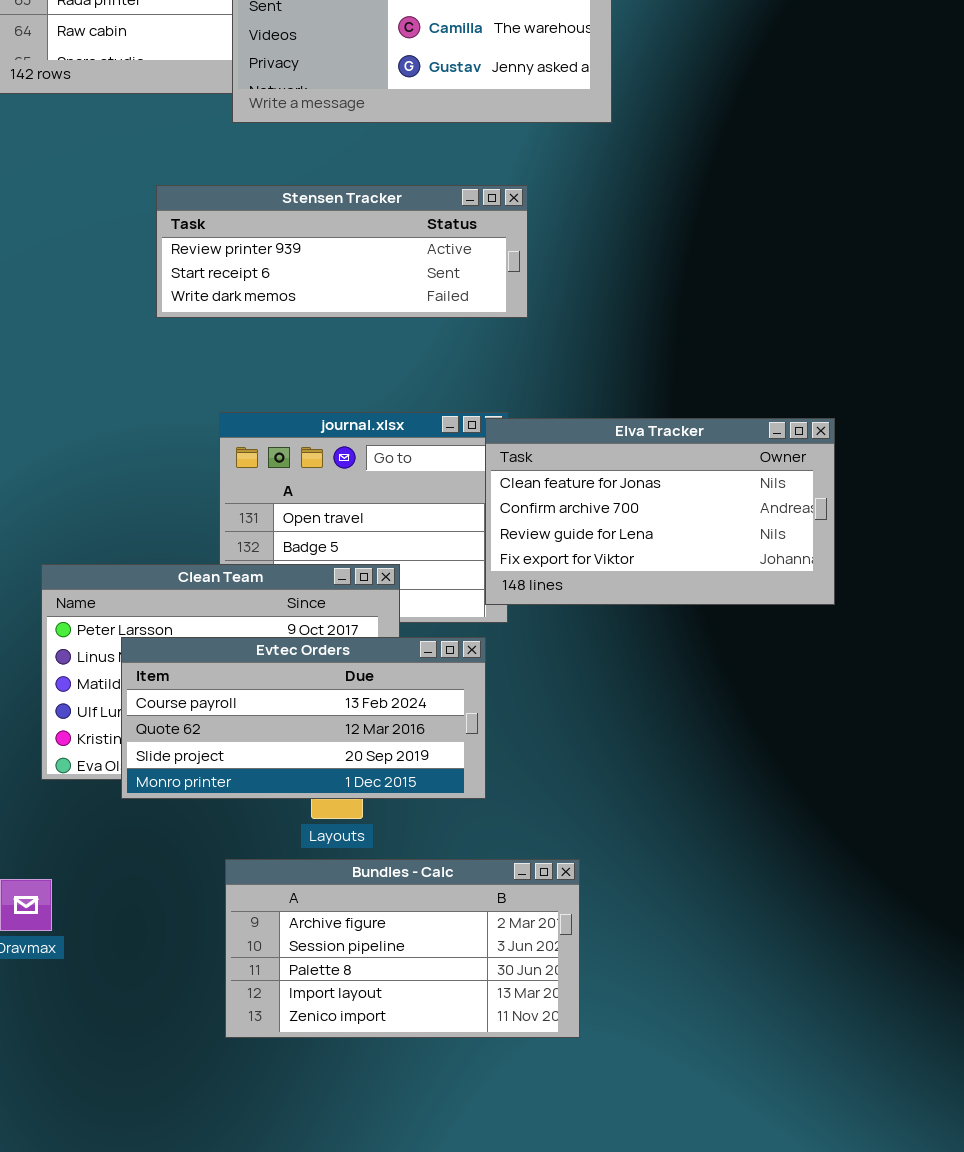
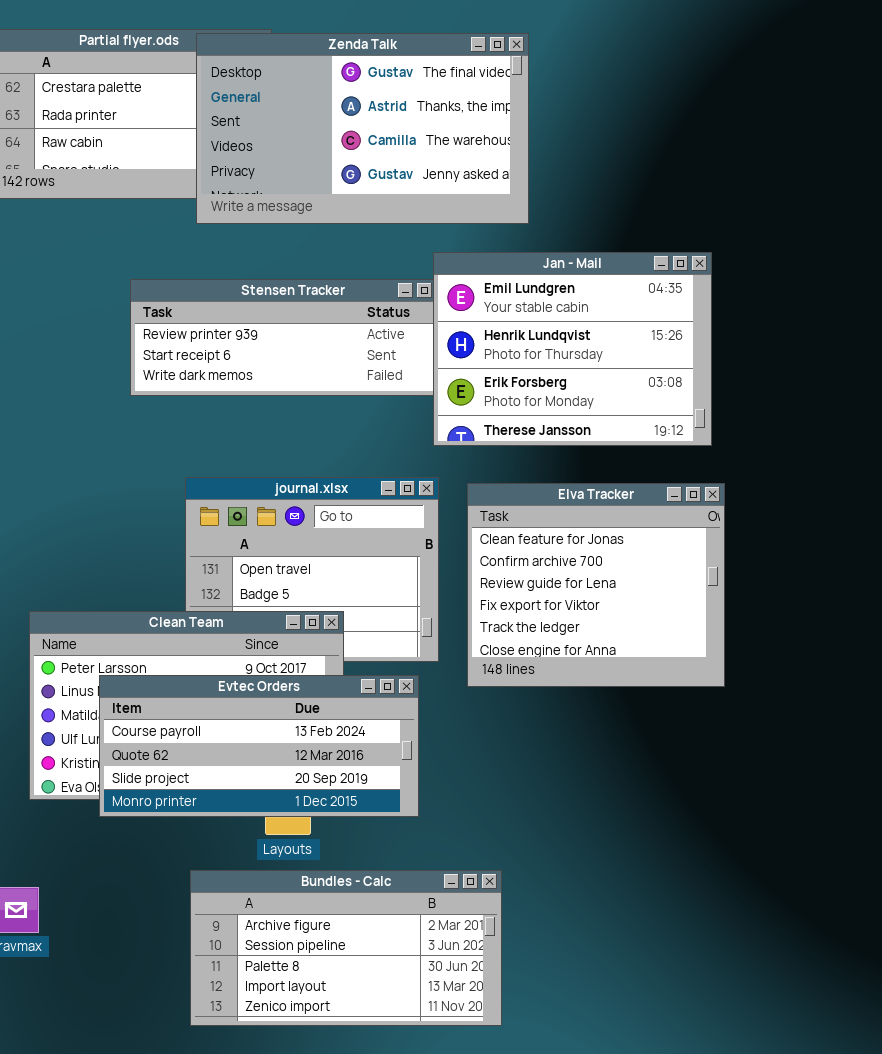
Jan - Mail: none -> [433,252,712,446], opened
Elva Tracker: [485,418,835,605] -> [467,483,725,687], resized

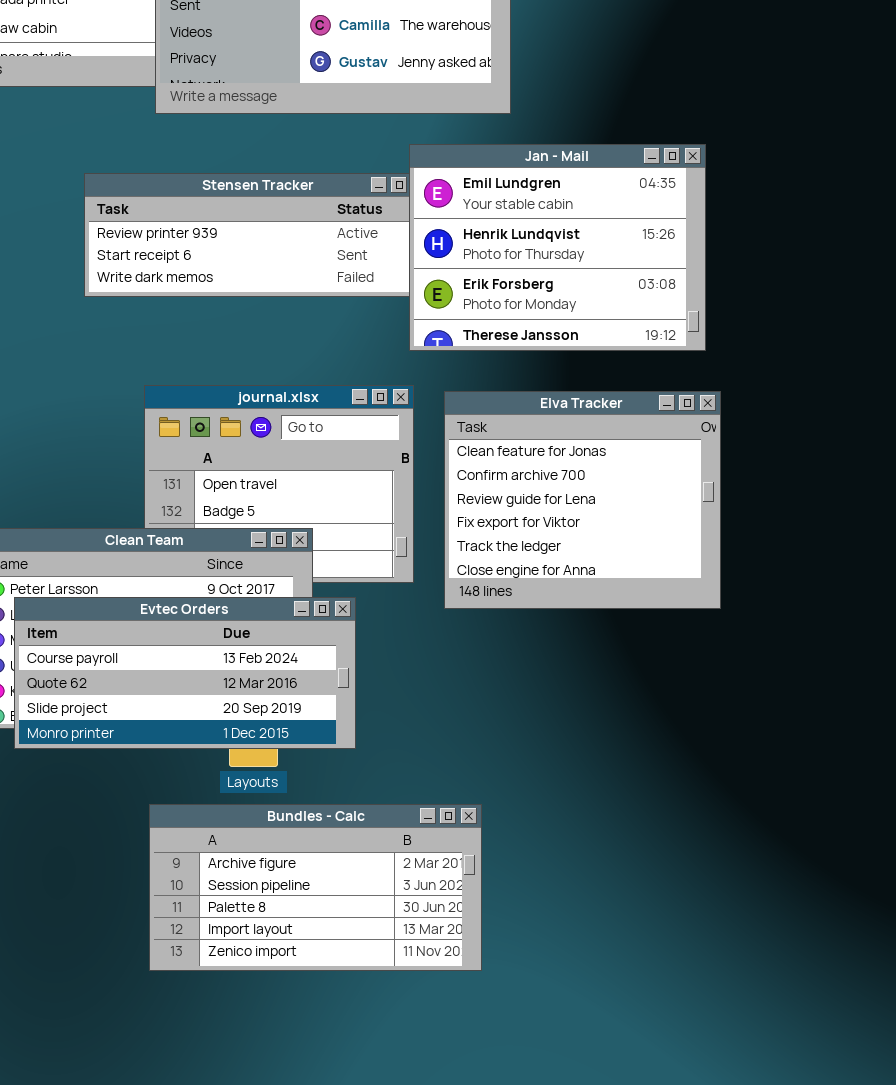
Evtec Orders: [99,675,419,817] -> [14,597,356,749], moved

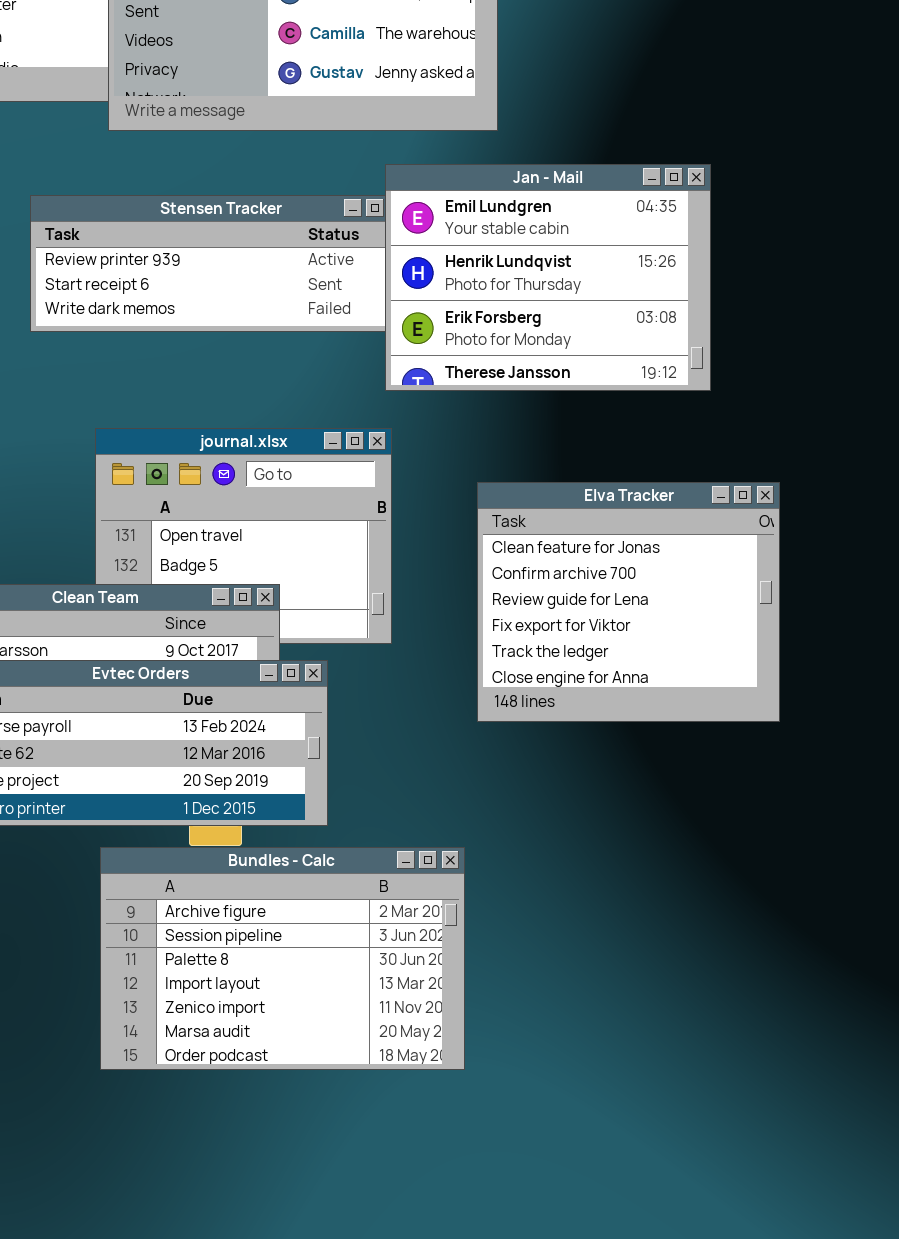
Elva Tracker: [444,391,721,609] -> [477,482,780,722], moved
Bundles - Calc: [149,804,482,971] -> [100,847,465,1070], resized

